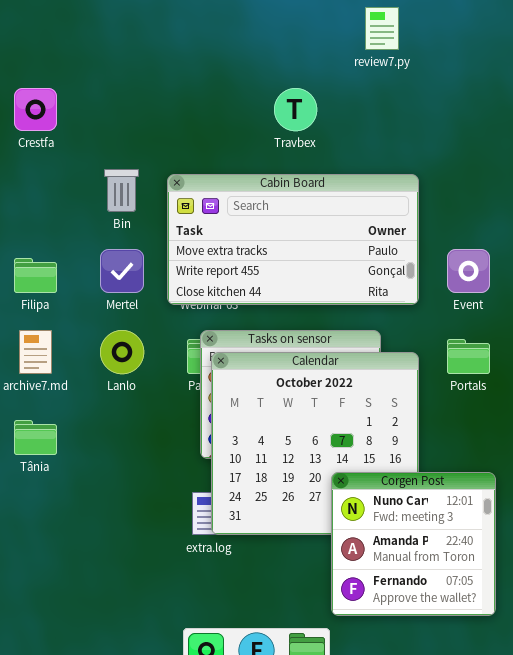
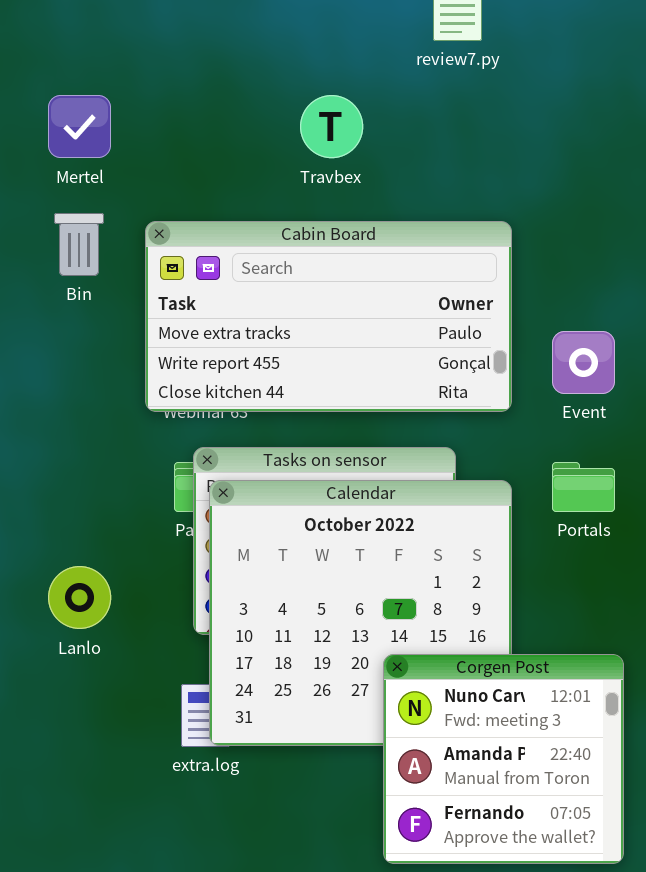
Mertel: [100,249,144,293] -> [48,95,111,158], moved
Lanlo: [100,330,144,374] -> [48,566,111,629], moved

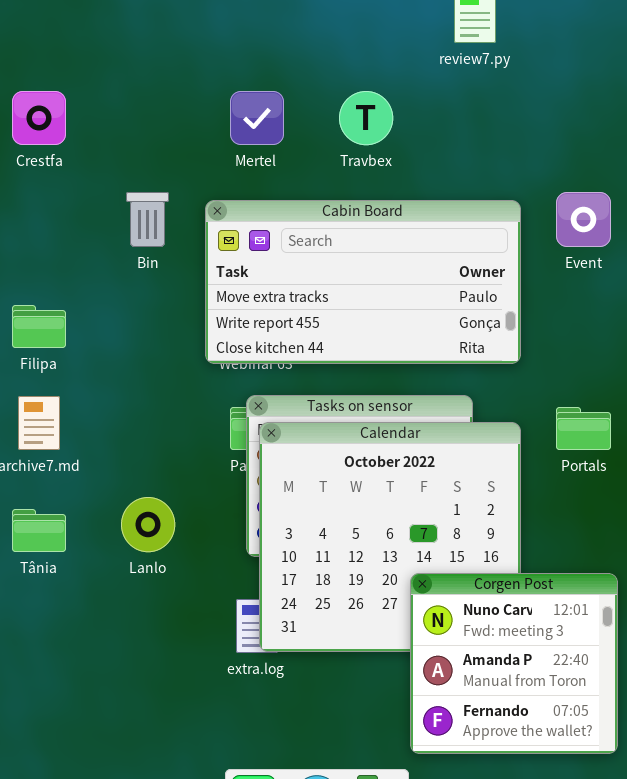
Mertel: [48,95,111,158] -> [230,91,284,145], moved
Event: [552,331,615,394] -> [556,192,611,247], moved

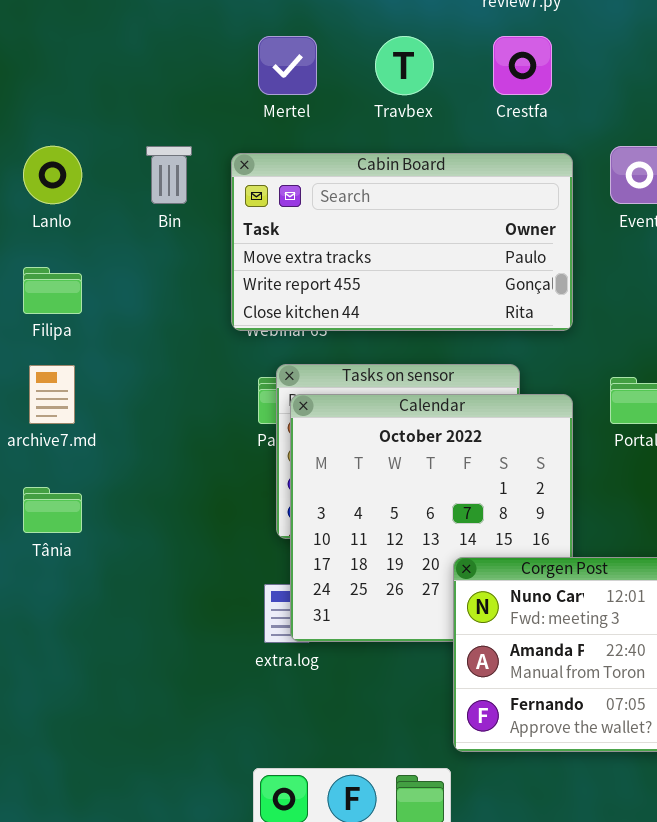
Crestfa: [12,91,66,145] -> [493,36,552,95], moved
Lanlo: [121,497,175,552] -> [23,146,82,204], moved

